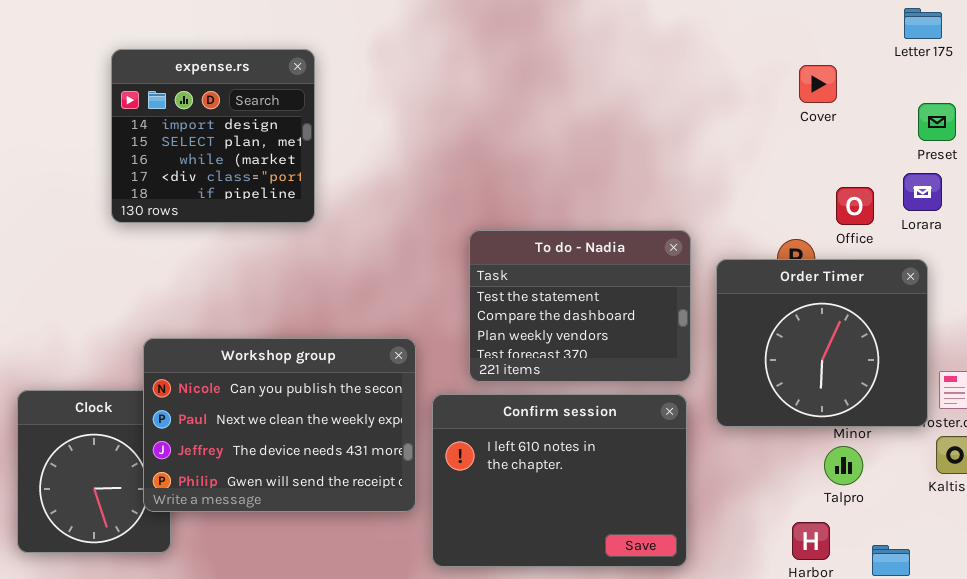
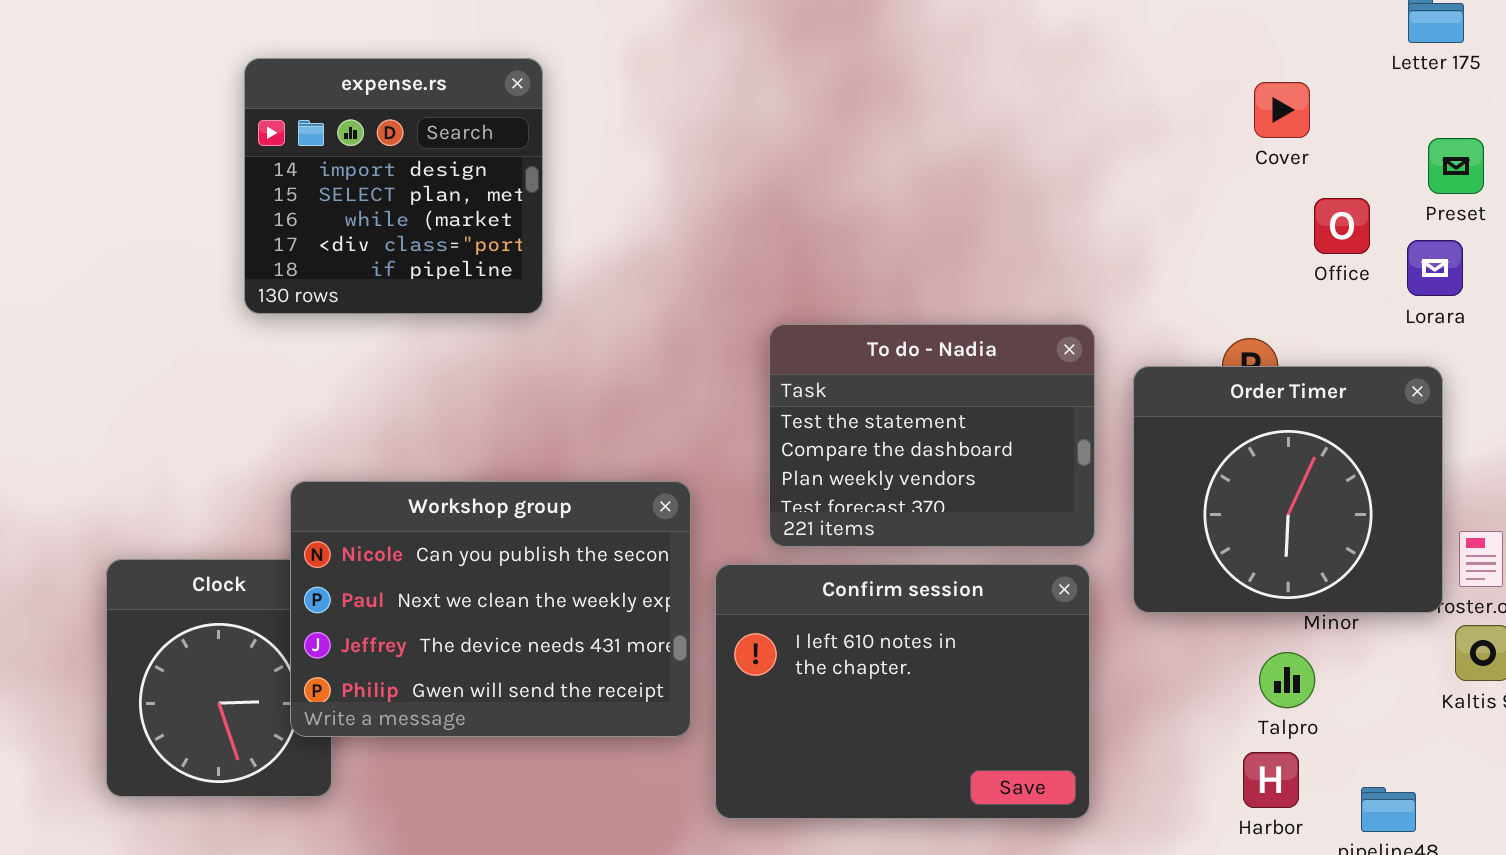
Office: [836,187,874,225] -> [1314,198,1370,254], moved
Talpro: [824,446,863,485] -> [1259,652,1315,708], moved

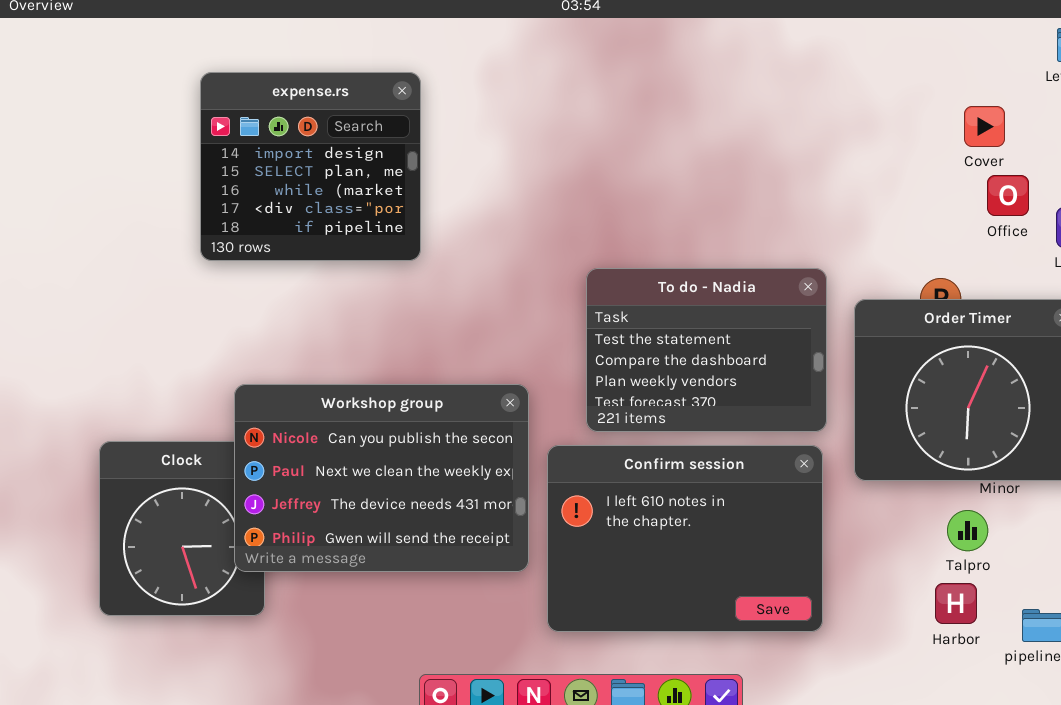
Cover: [1254,82,1310,138] -> [964,106,1005,147], moved

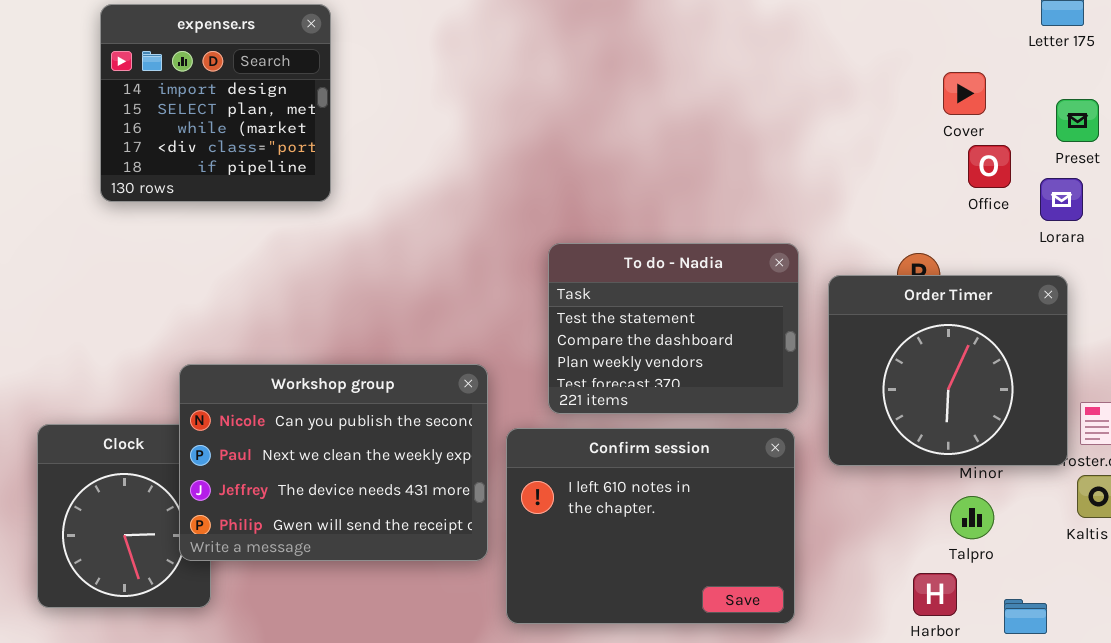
expense.rs: [200,72,421,261] -> [100,4,331,202], moved
Talpro: [947,510,988,551] -> [950,496,994,539], moved

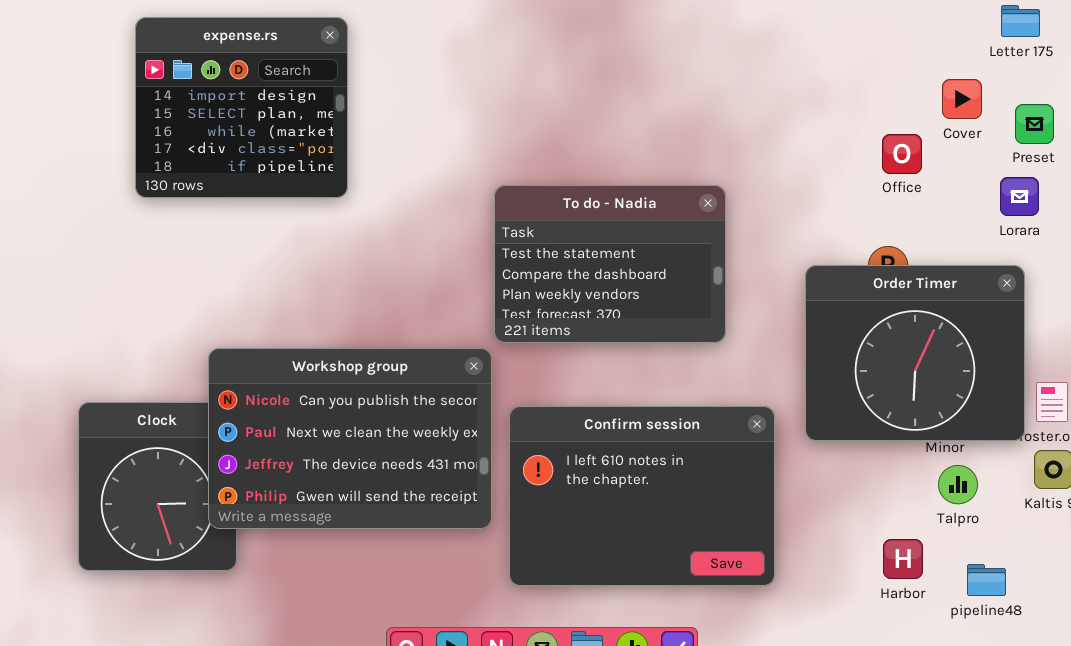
Cover: [943,72,986,115] -> [942,79,982,119], moved
Office: [968,145,1011,188] -> [882,134,922,174], moved
To do - Nadia: [548,243,799,414] -> [494,185,726,343], moved
Talpro: [950,496,994,539] -> [938,465,978,504], moved

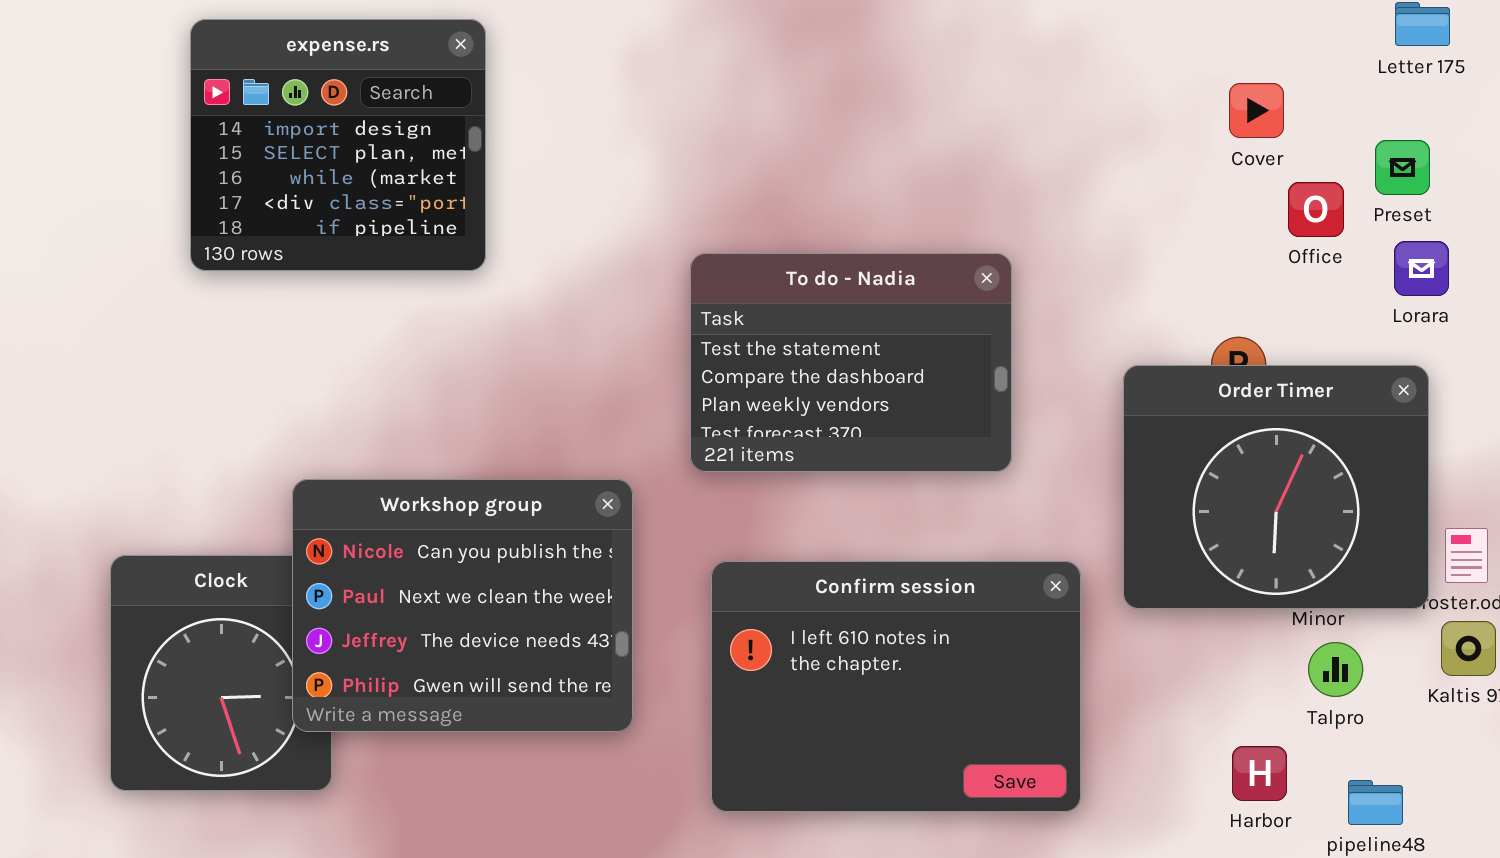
Cover: [942,79,982,119] -> [1229,83,1284,138], moved
Preset: [1015,104,1054,144] -> [1375,140,1430,195], moved
Office: [882,134,922,174] -> [1288,182,1344,237], moved
Workshop group: [208,348,492,529] -> [292,479,633,732], resized

